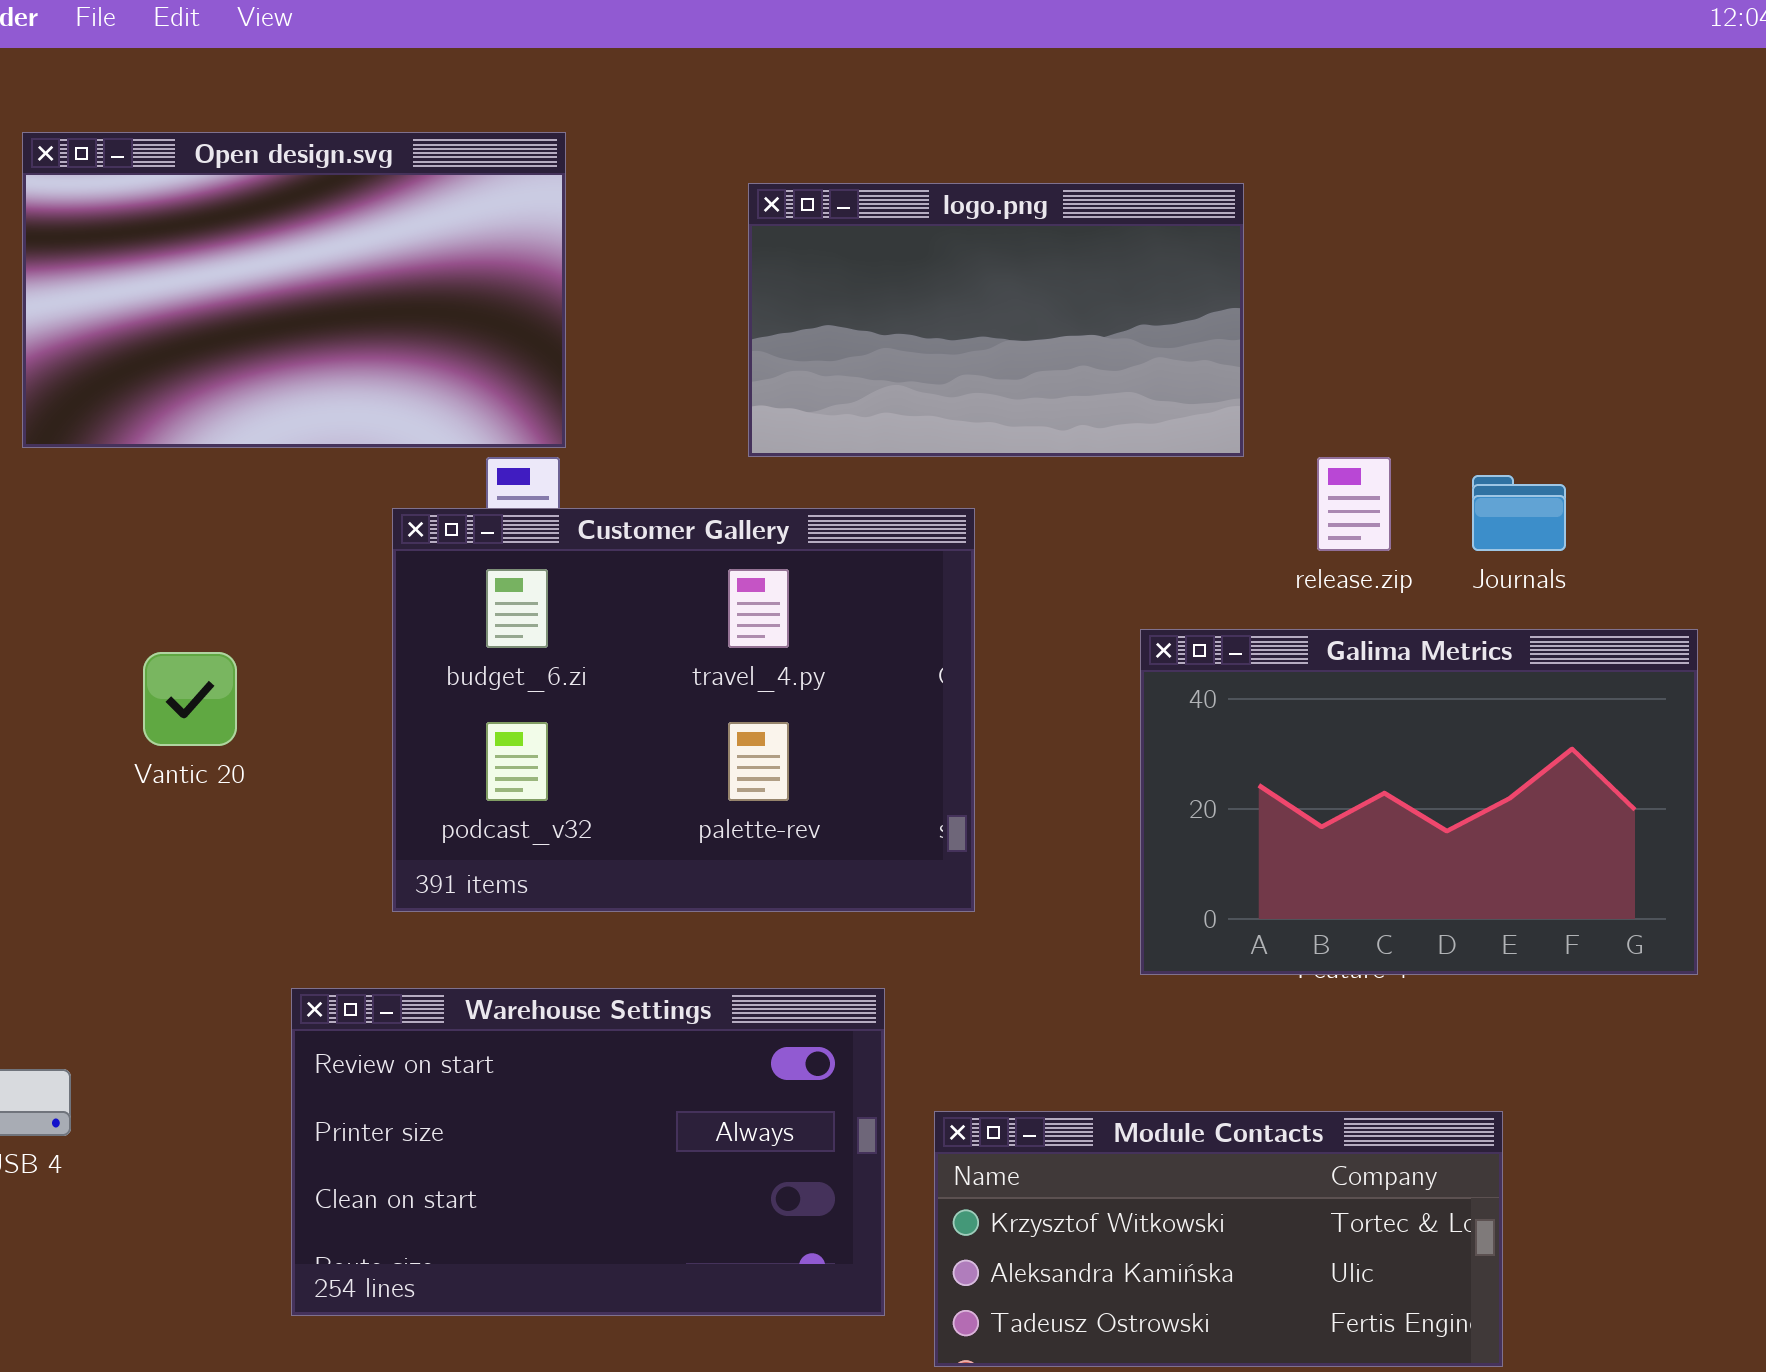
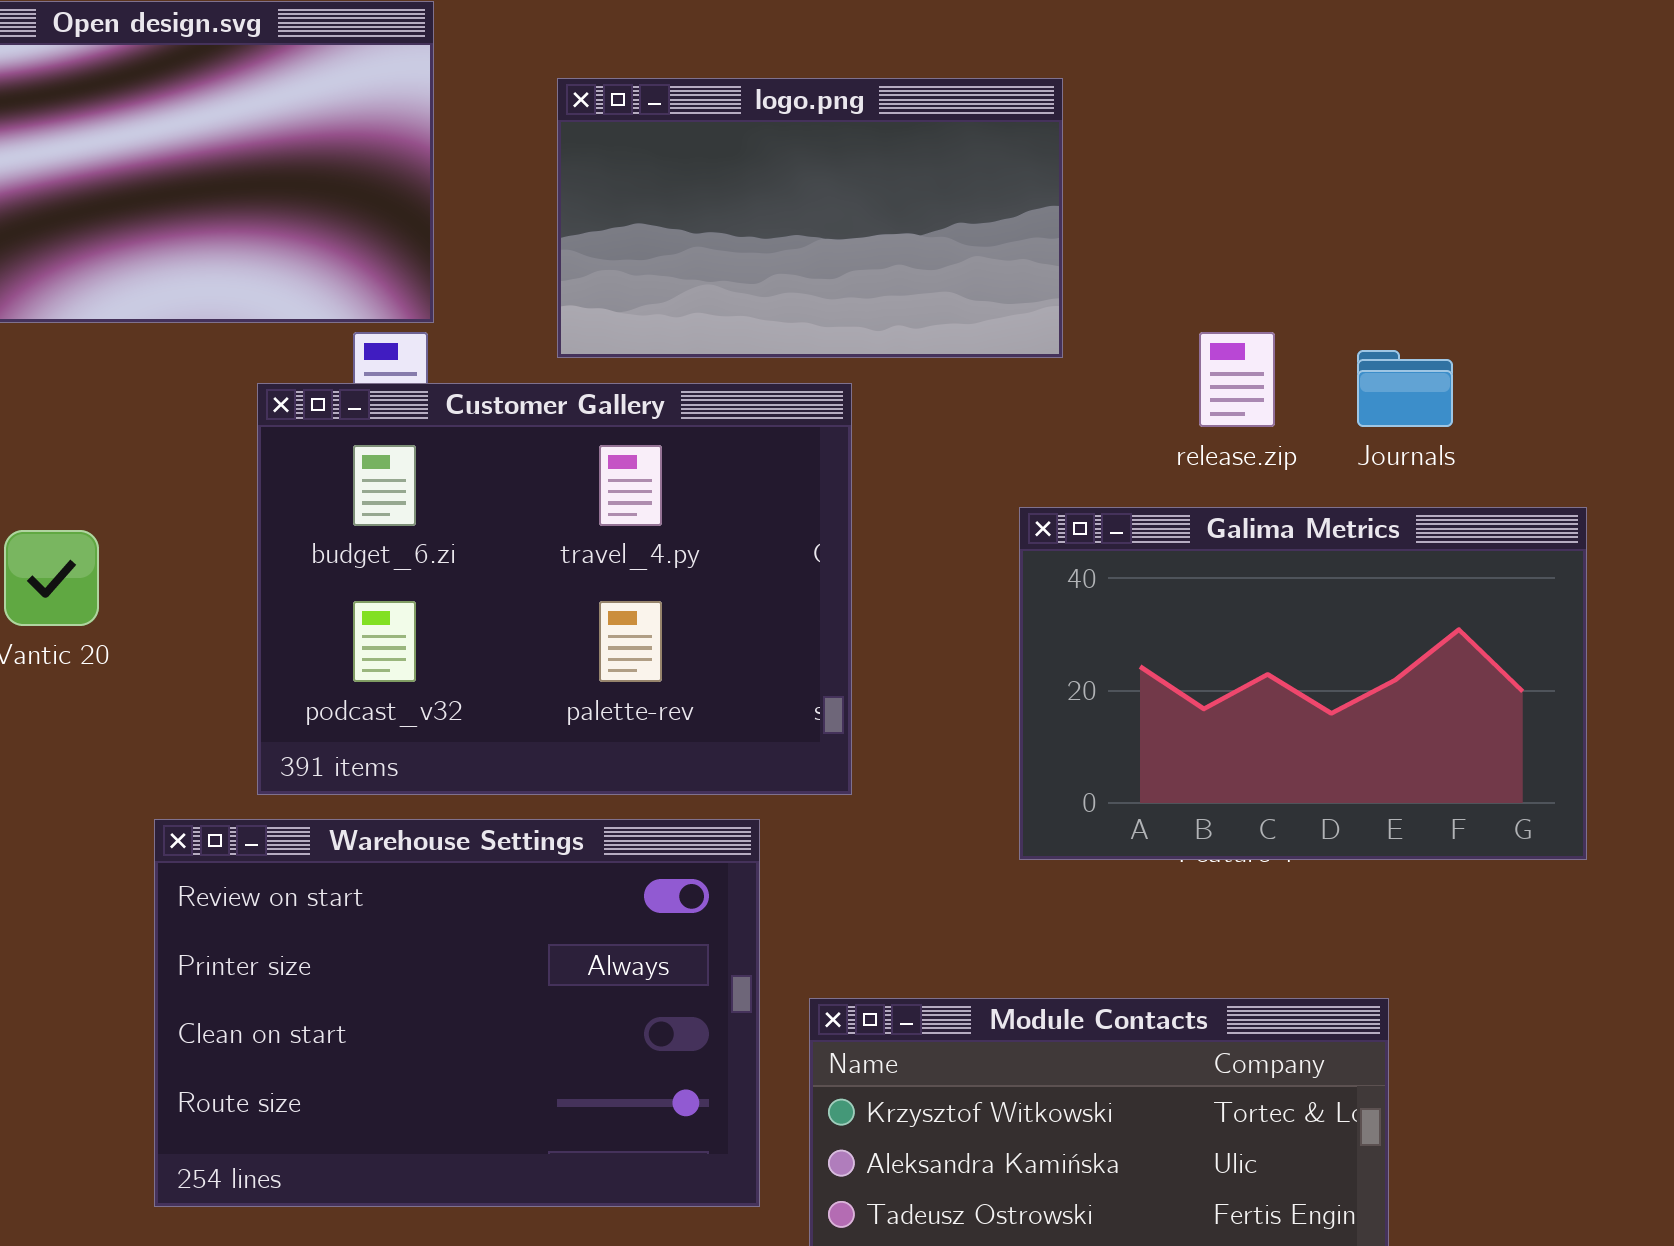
logo.png: [748,183,1244,457] -> [557,78,1063,358], moved
Warehouse Settings: [291,988,885,1316] -> [154,819,760,1207], resized

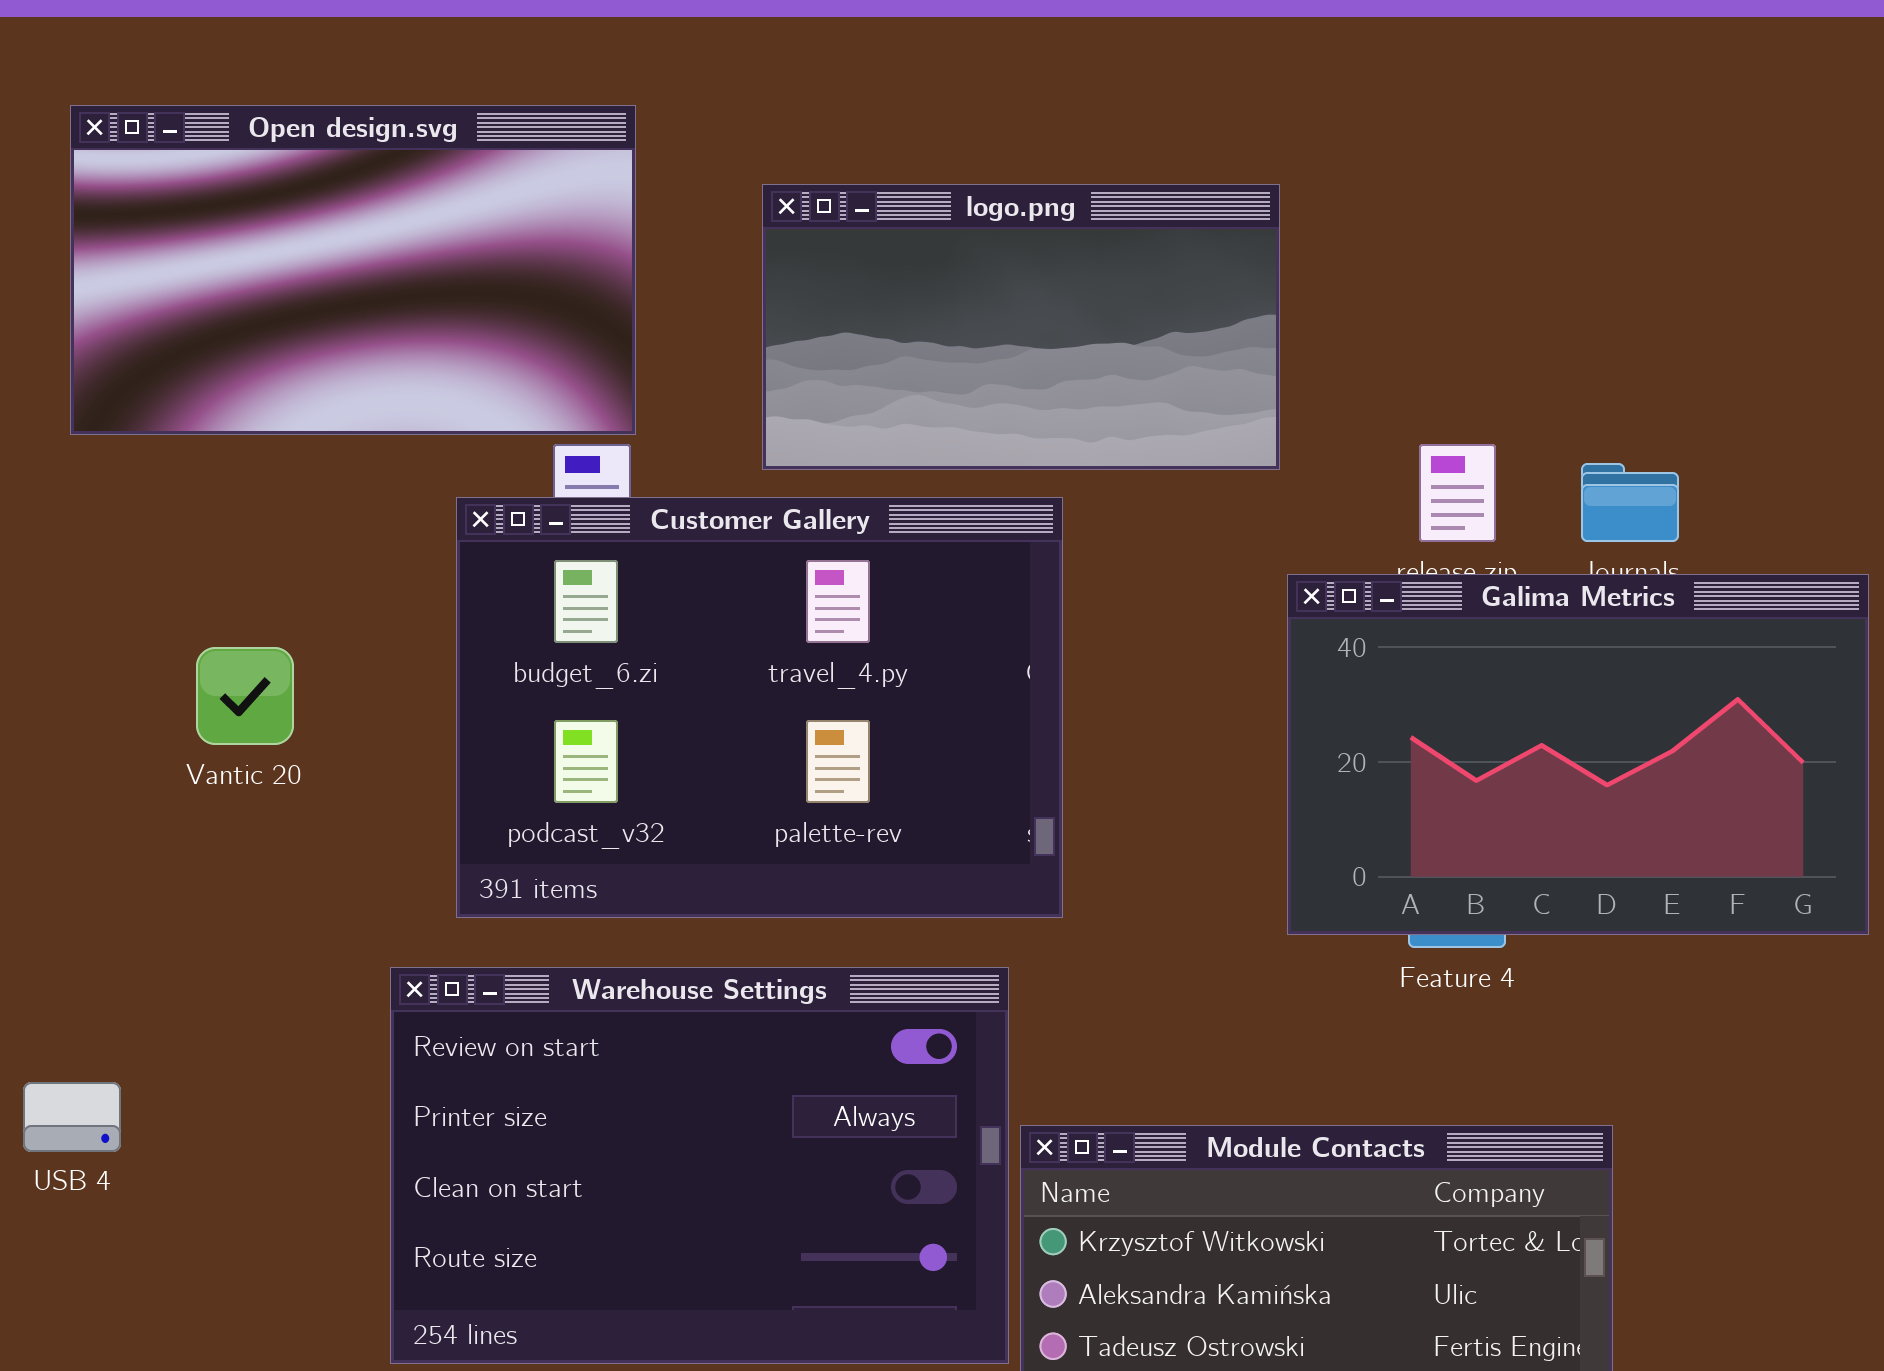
Galima Metrics: [1019,507,1587,860] -> [1287,574,1869,935], moved
Warehouse Settings: [154,819,760,1207] -> [390,967,1009,1364], moved

